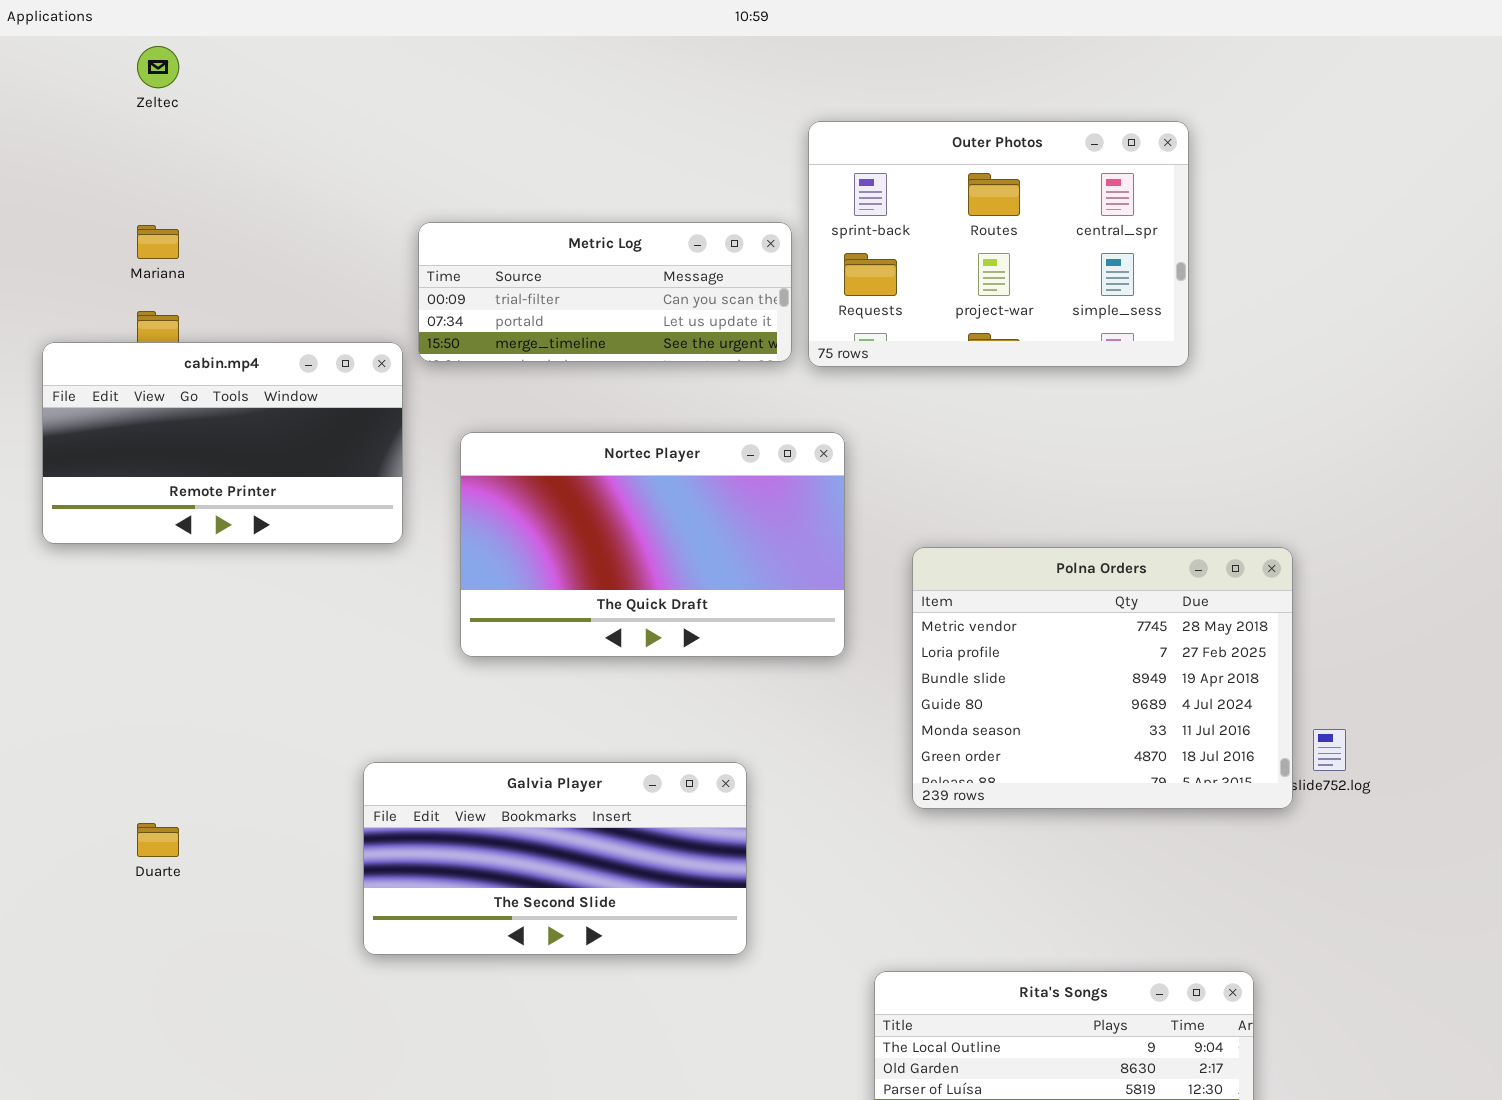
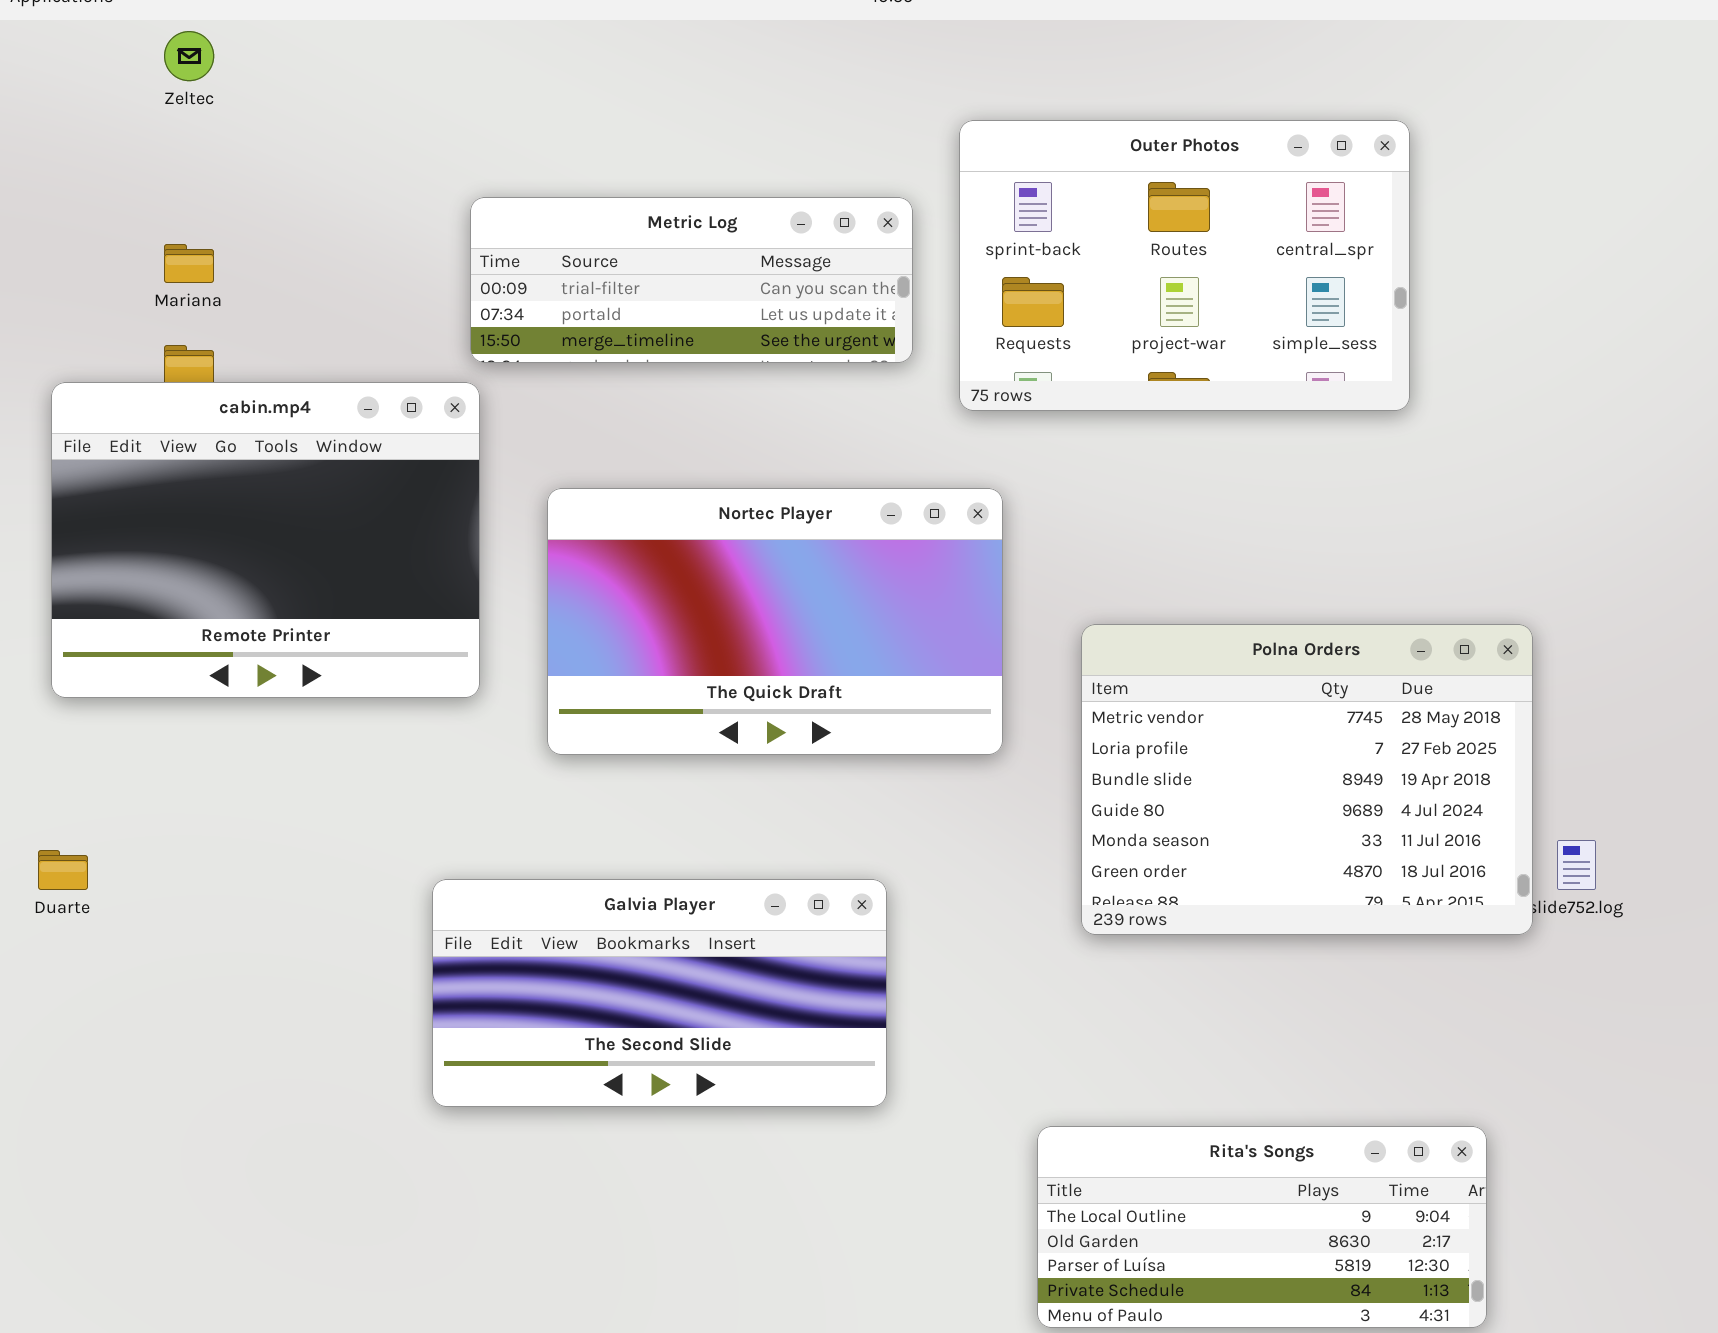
Metric Log: [418,222,792,362] -> [470,197,913,363], moved
cabin.mp4: [42,342,403,544] -> [51,382,480,698], resized
Duarte: [137,823,179,857] -> [38,850,88,890], moved

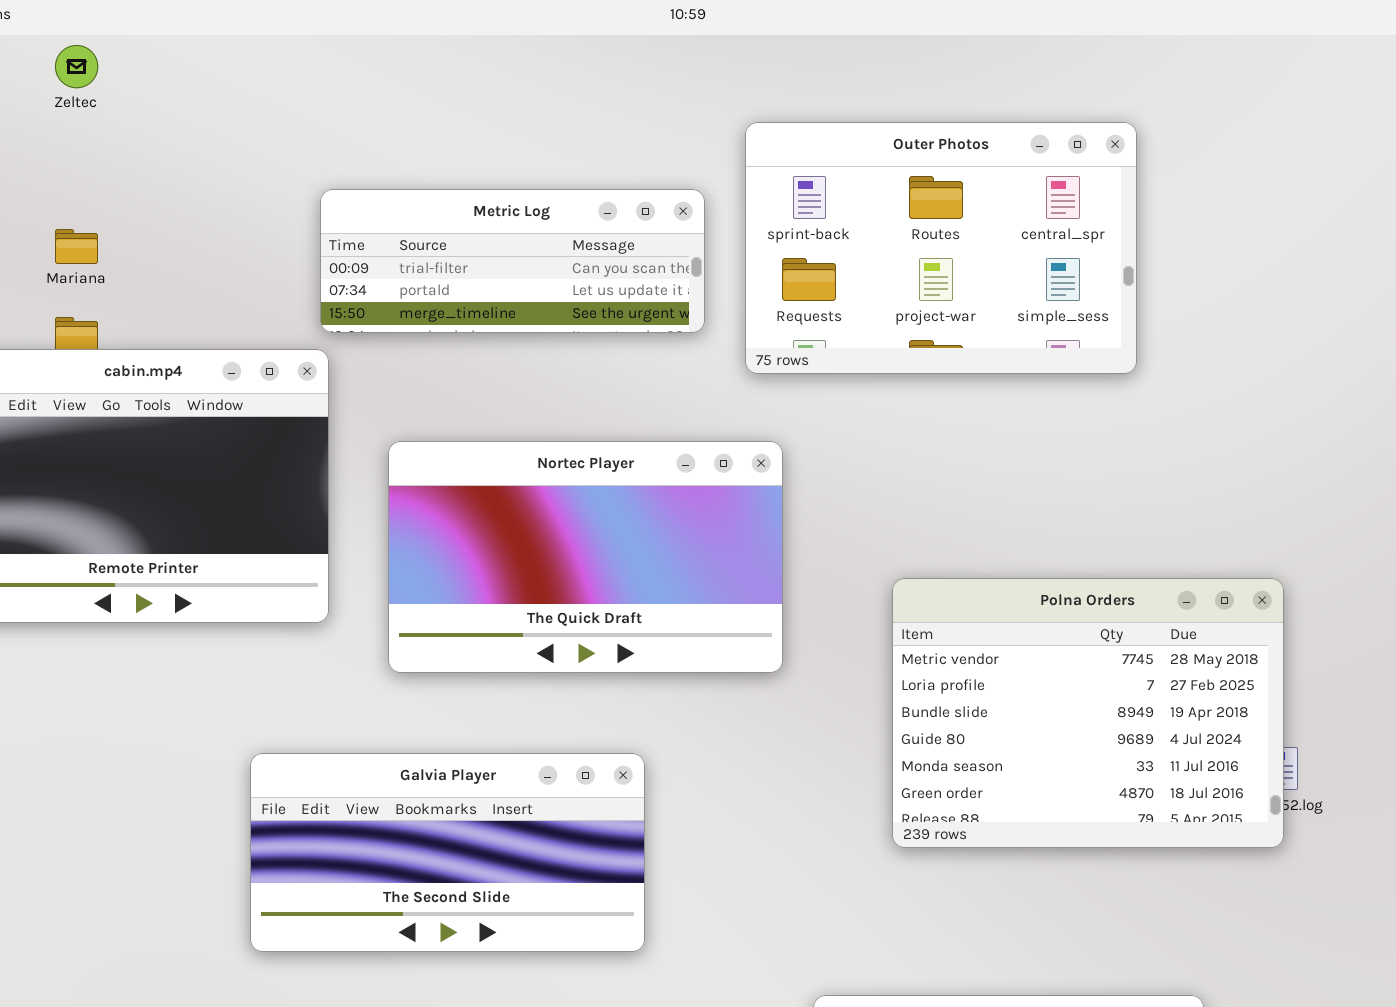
Polna Orders: [1081,624,1533,935] -> [892,578,1284,848], moved
Galvia Player: [432,879,887,1107] -> [250,753,645,952], moved

